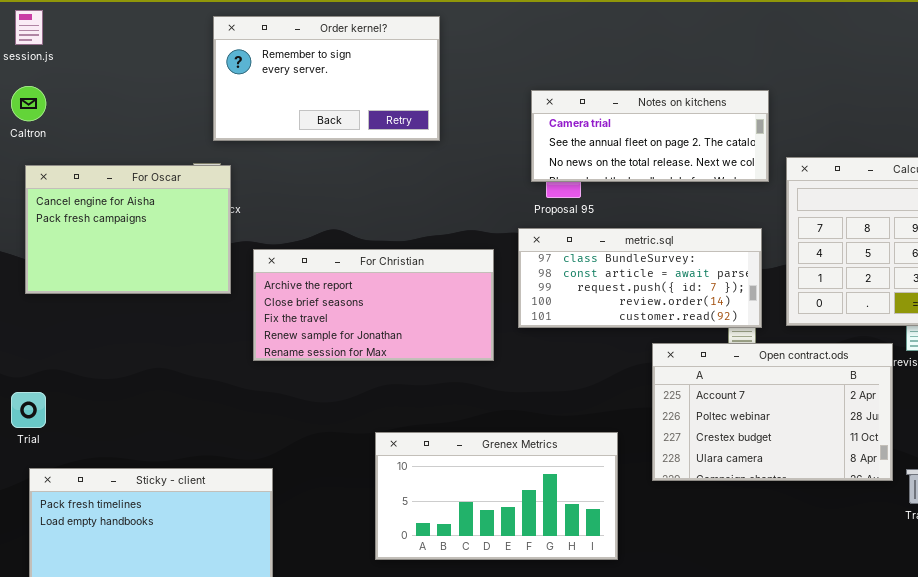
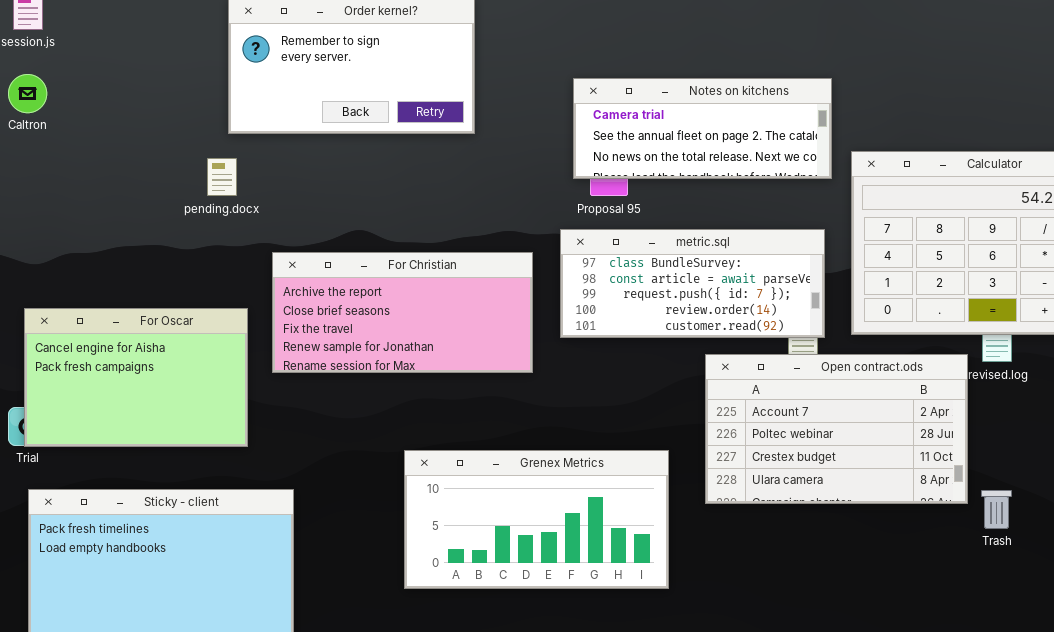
For Oscar: [25,165,231,294] -> [24,308,248,447], moved

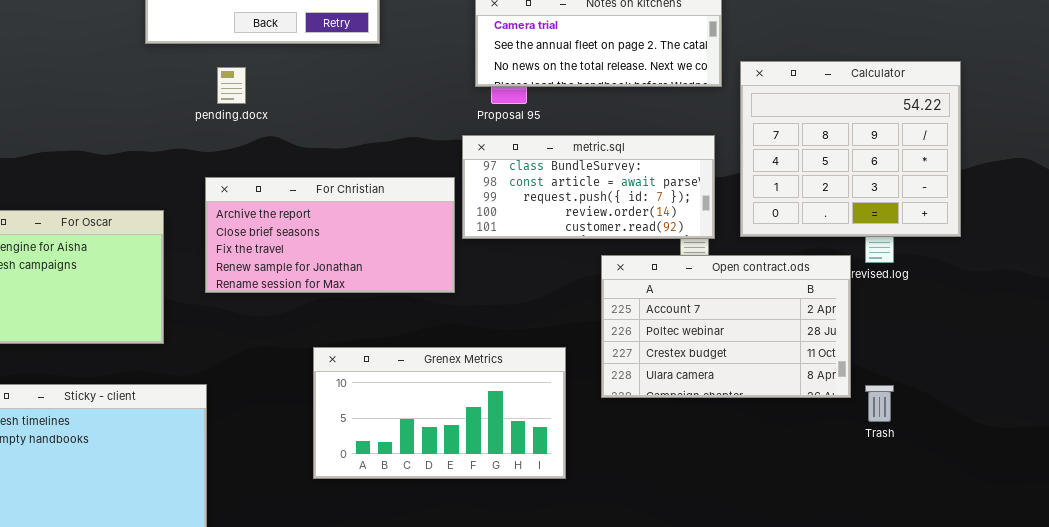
pending.docx: [207,158,237,196] -> [217,67,246,104], moved
For Christian: [272,252,533,373] -> [205,177,455,293], moved

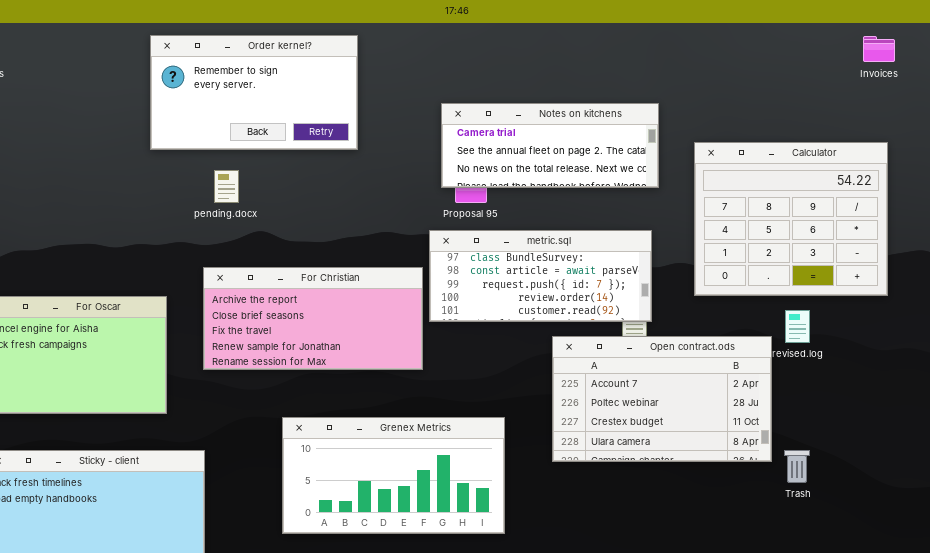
Calculator: [740,61,961,237] -> [694,142,888,296], moved
Grenex Metrics: [313,347,566,479] -> [282,417,505,534], moved

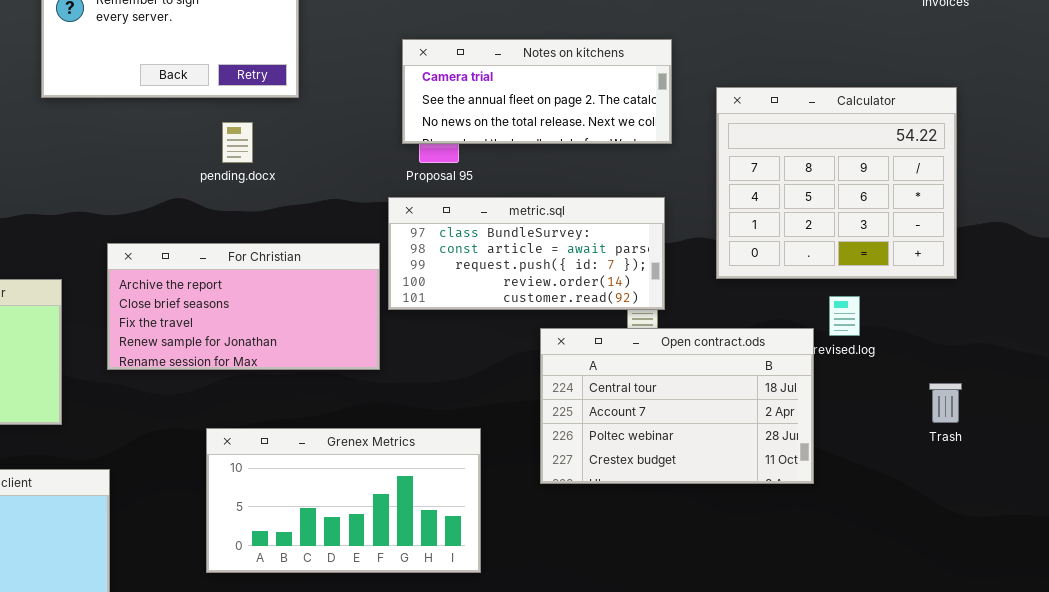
pending.docx: [214,170,239,203] -> [222,122,253,163], moved
Open contract.ods: [552,336,772,462] -> [540,328,814,484], scrolled up 1 row
Trash: [784,450,810,483] -> [929,383,962,423], moved

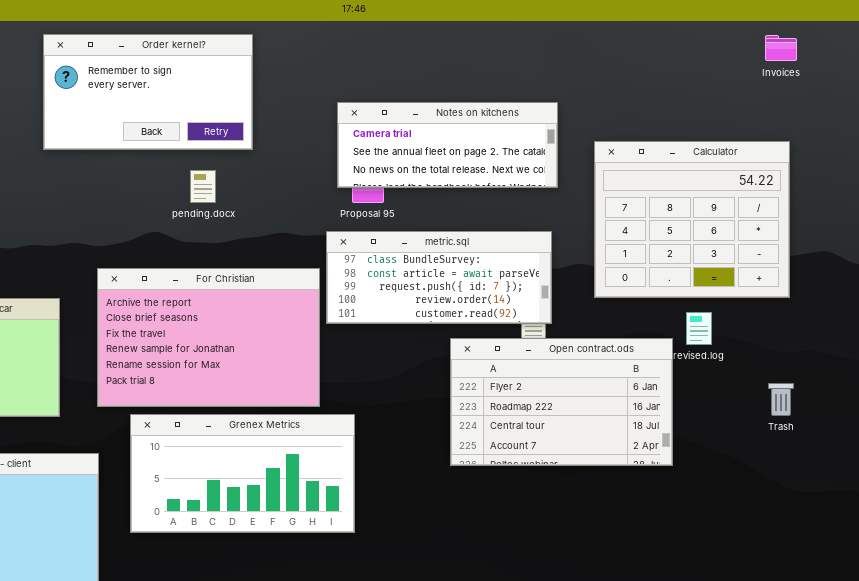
For Christian: [107,243,380,370] -> [97,268,320,407], resized
Open contract.ods: [540,328,814,484] -> [450,338,673,466], scrolled up 2 rows
Grenex Metrics: [206,428,481,573] -> [130,414,355,533], moved

